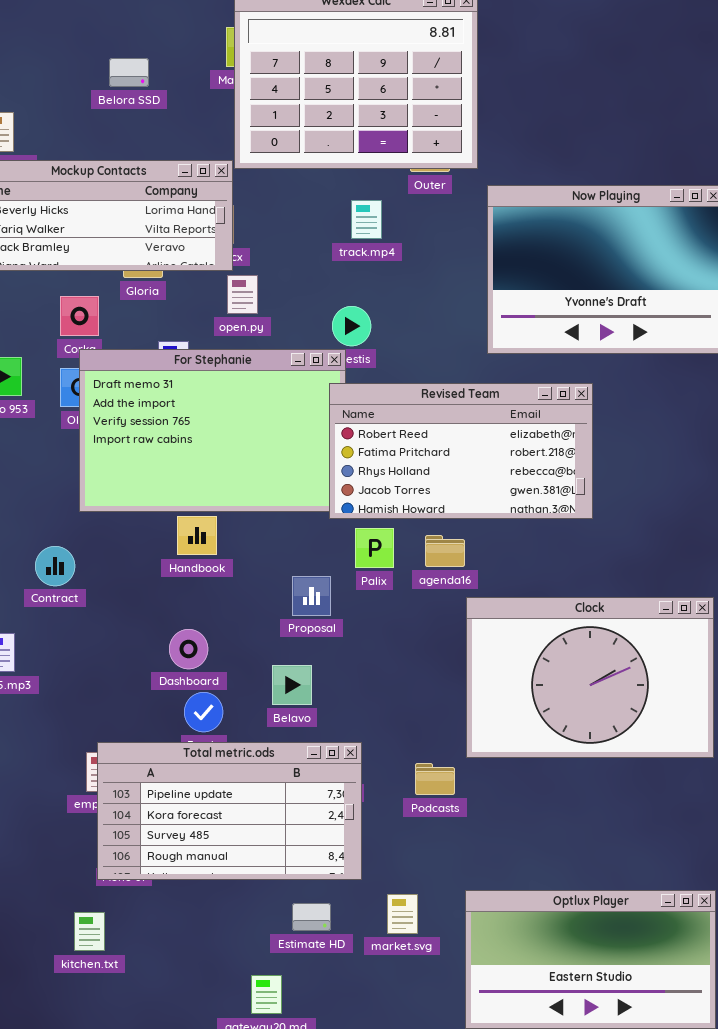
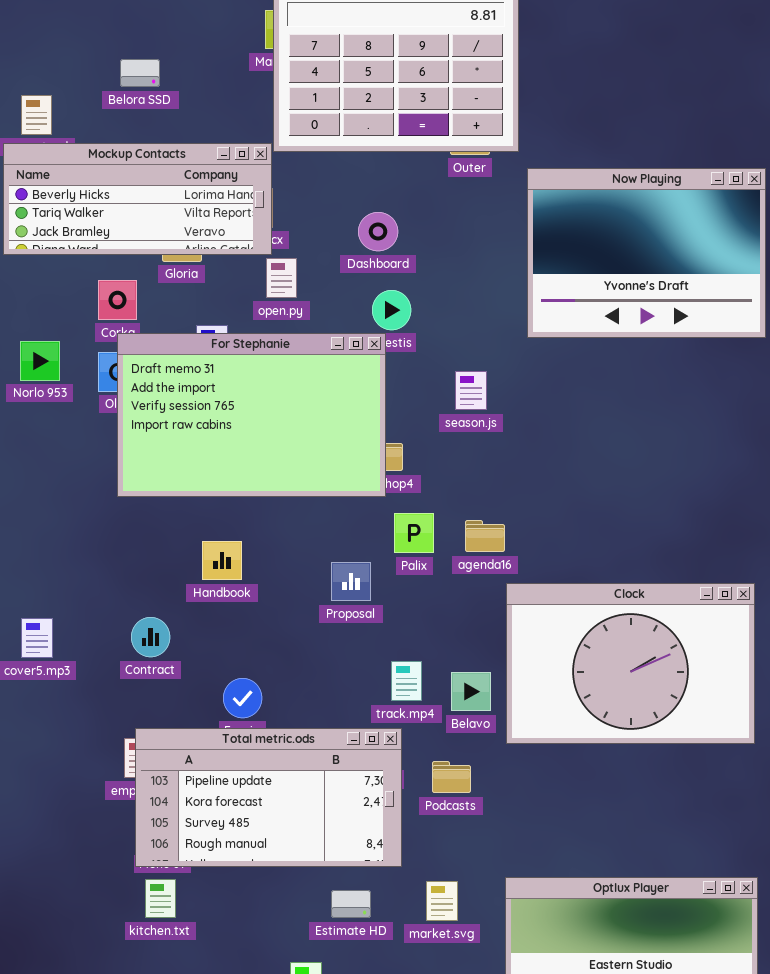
Belora SSD: [109,58,149,87] -> [120,59,160,87], moved
track.mp4: [351,200,382,239] -> [391,661,422,701], moved
Revised Team: [329,383,593,519] -> none, closed
Handbook: [177,516,217,555] -> [202,541,242,580], moved
Contract: [35,546,75,586] -> [131,617,170,657], moved
Dashboard: [169,629,208,669] -> [358,212,398,251], moved
Belavo: [272,665,312,705] -> [451,672,491,711], moved
Podcasts: [415,763,455,795] -> [432,761,471,793], moved
kitchen.txt: [74,912,105,951] -> [145,879,176,918], moved

